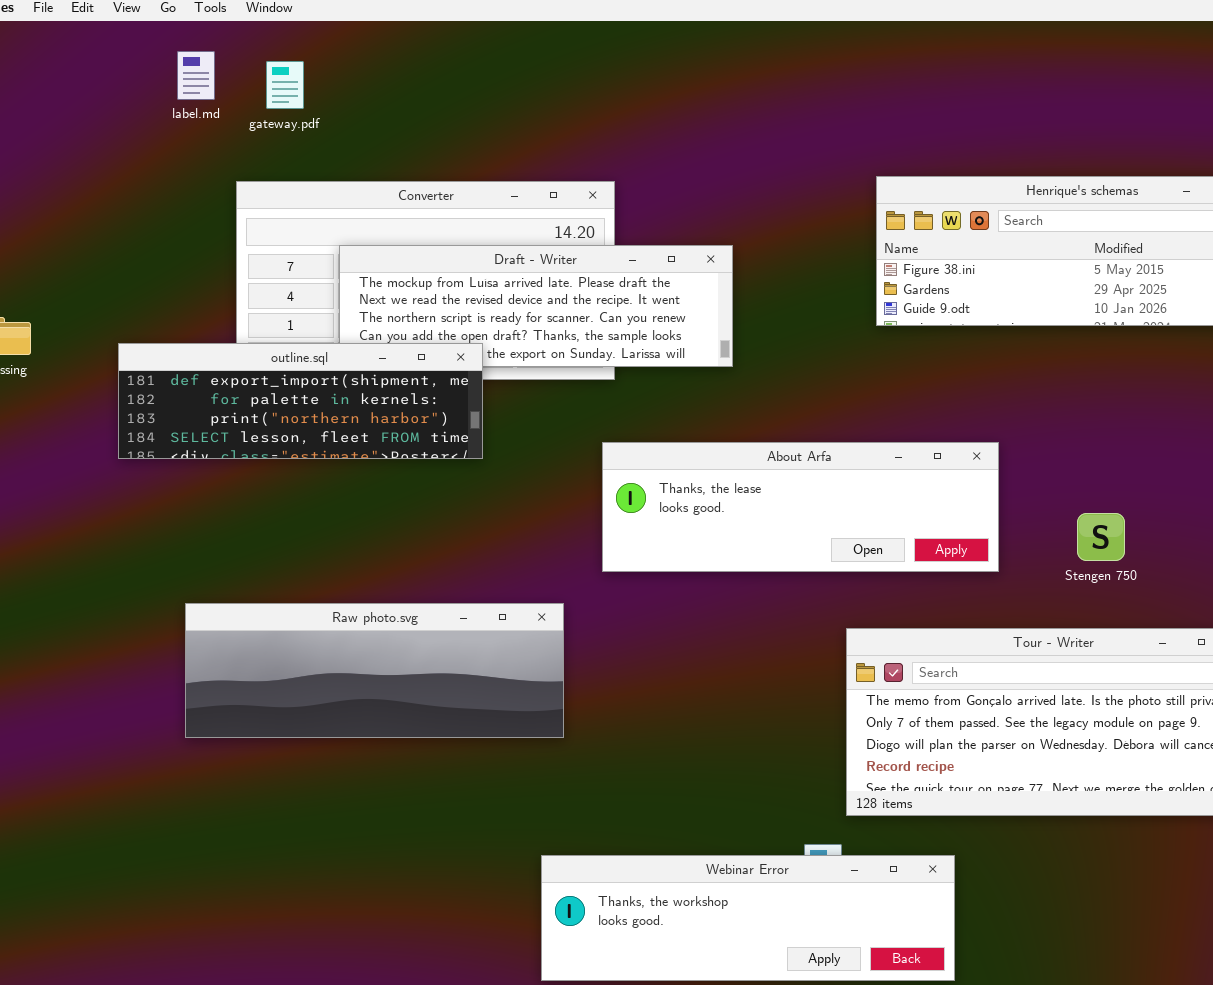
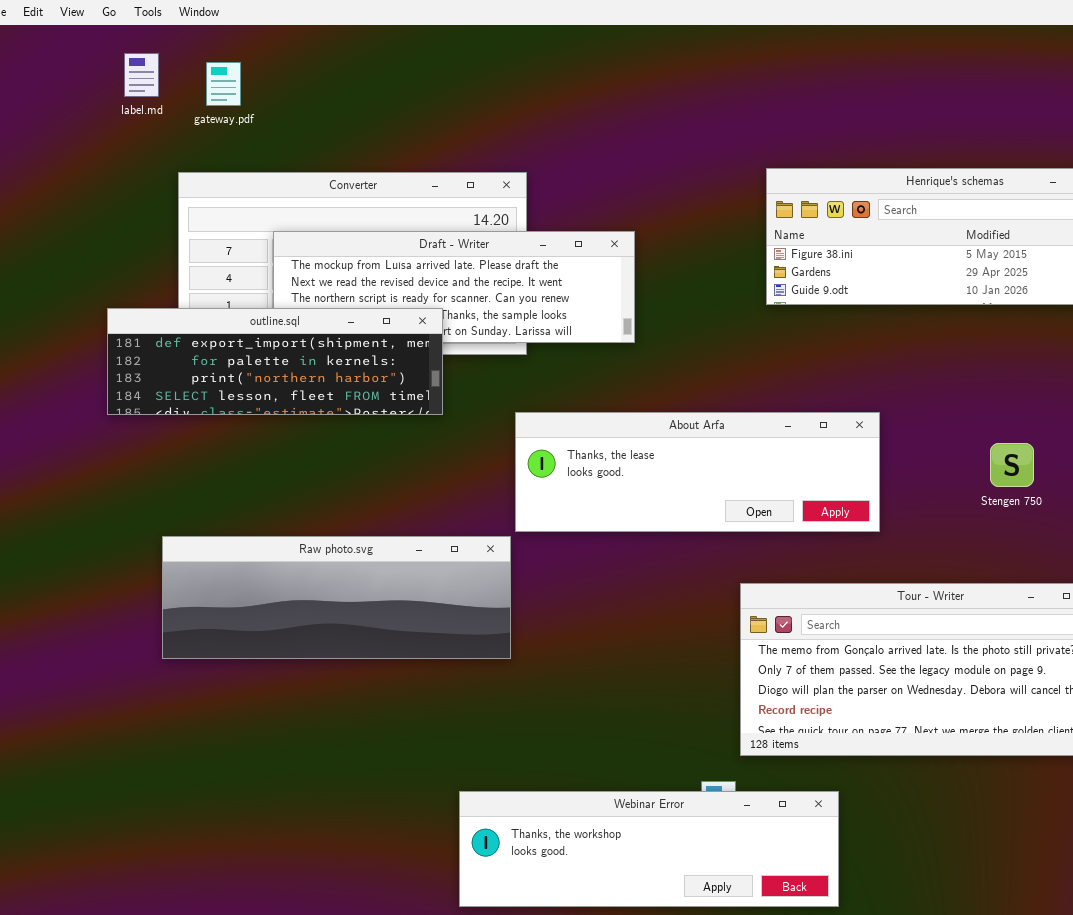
outline.sql: [118,343,483,459] -> [107,308,443,415], moved
Stengen 750: [1077,513,1125,561] -> [990,443,1034,487], moved
Raw photo.svg: [185,603,564,738] -> [162,536,511,659], moved

